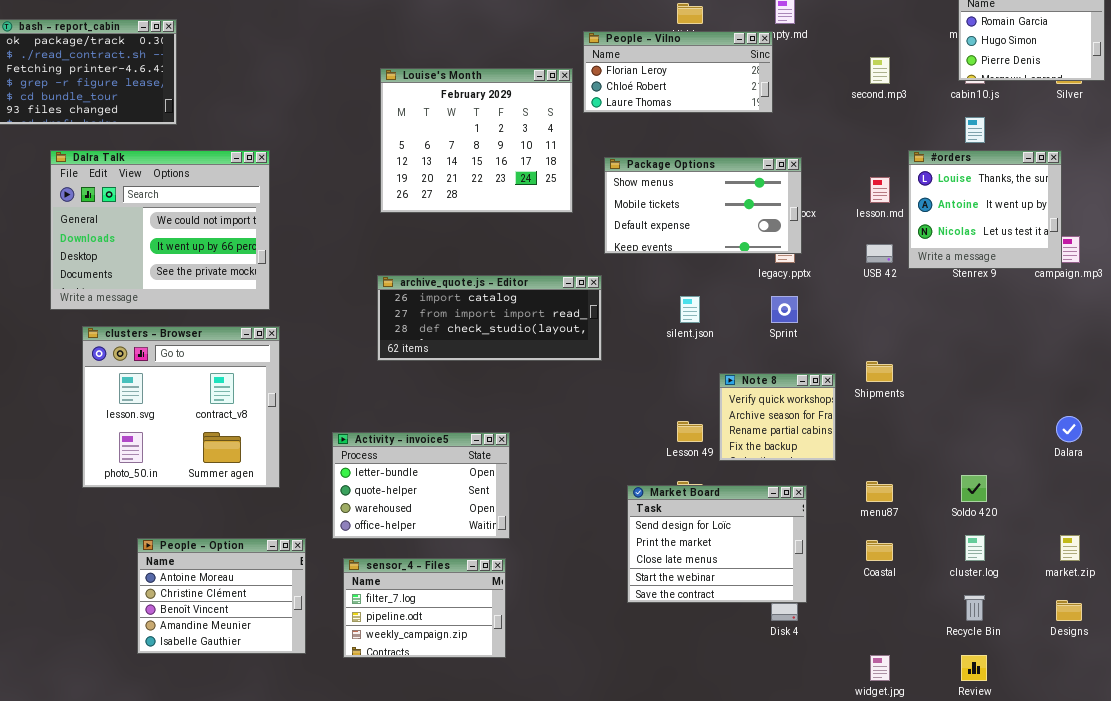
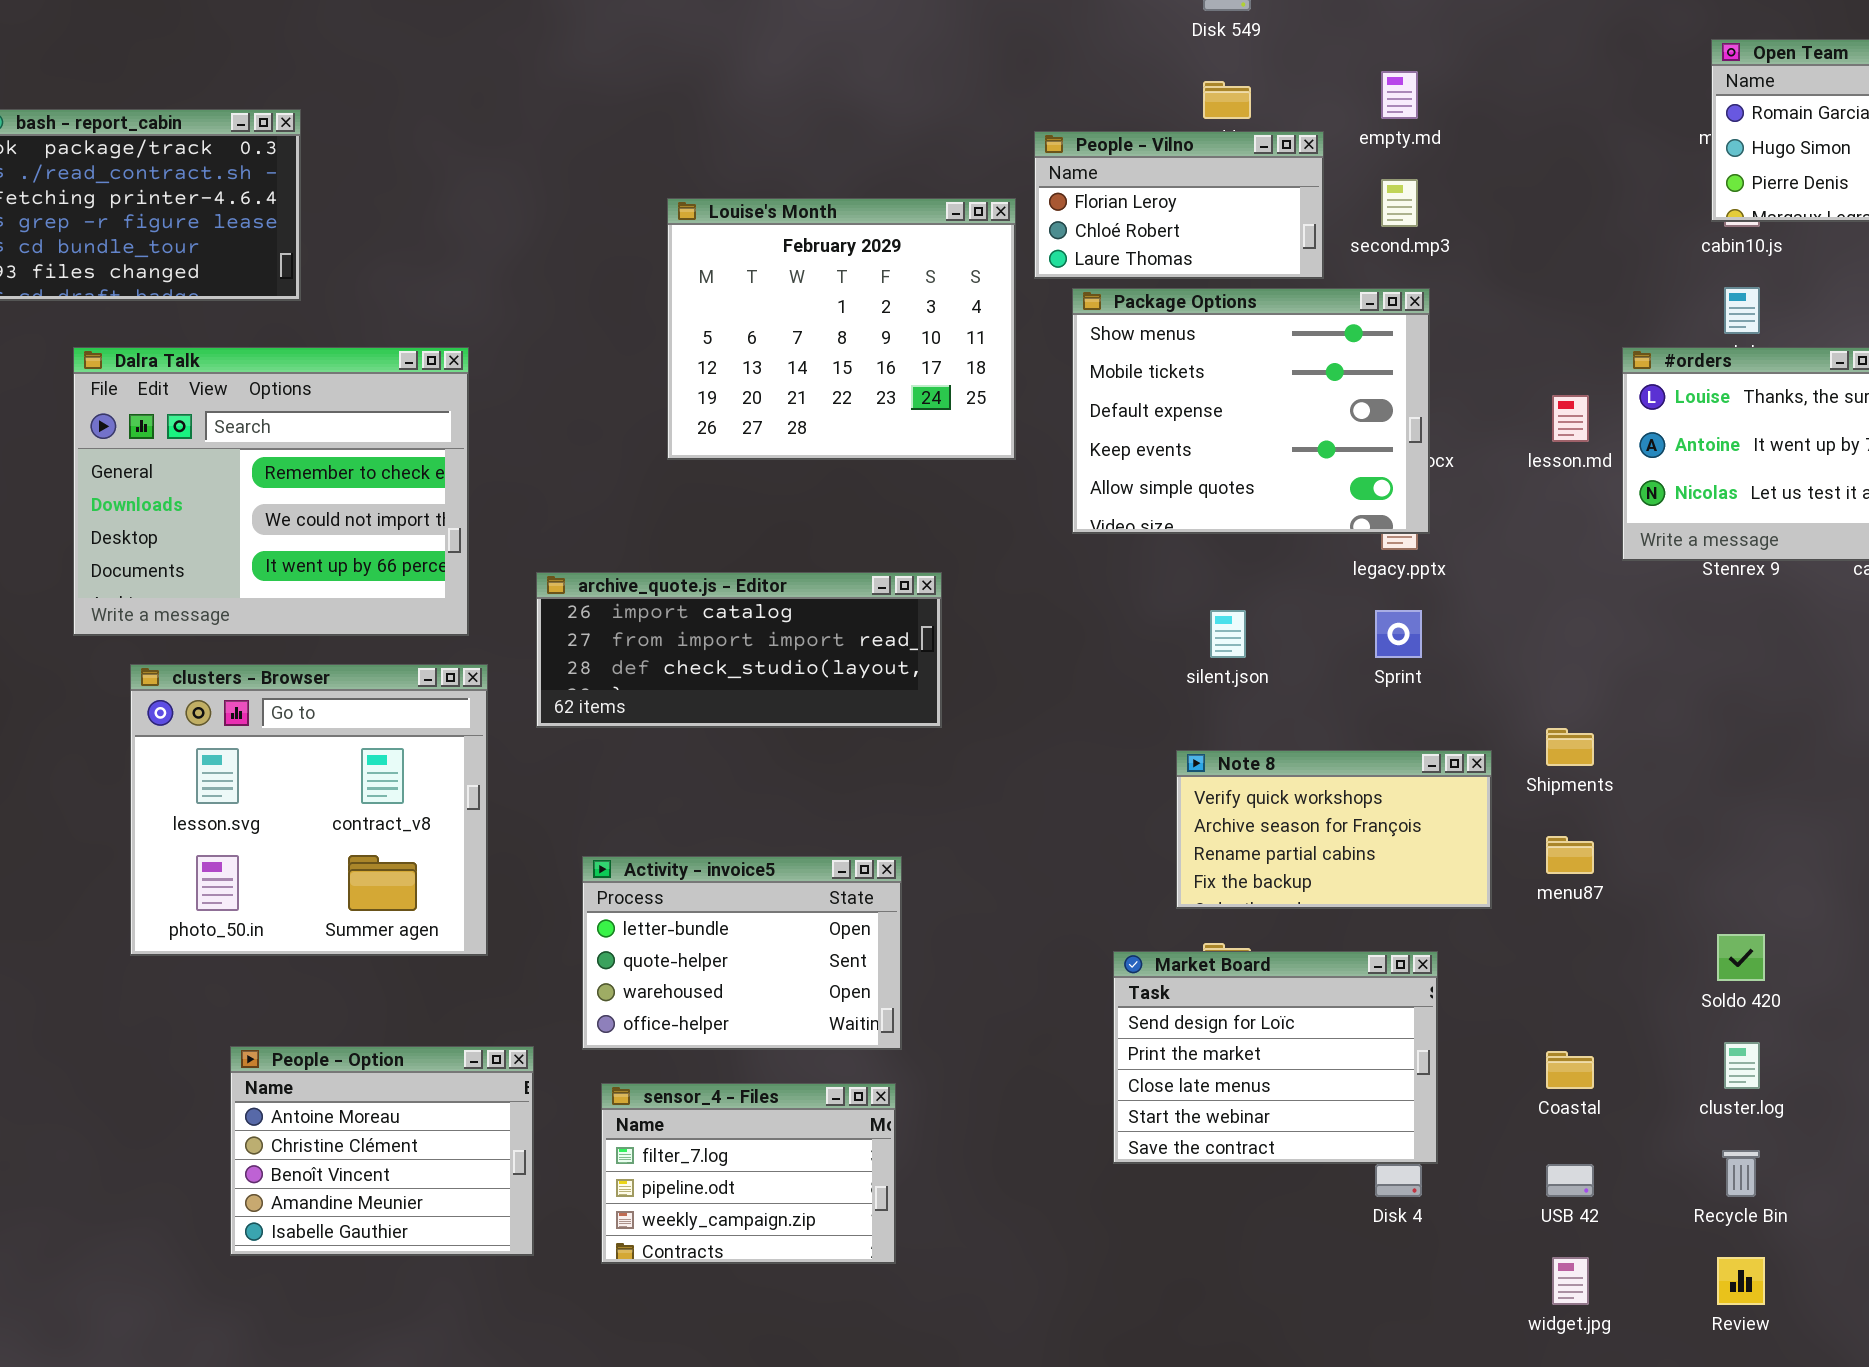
People - Vilno: [583,31,773,113] -> [1034,131,1324,279], resized
second.mp3: [870,57,890,84] -> [1381,179,1418,227], moved
Dalra Talk: [50,150,270,310] -> [73,347,469,636], scrolled up 1 row
Package Options: [604,157,802,254] -> [1072,288,1430,534], resized
USB 42: [866,244,893,263] -> [1546,1164,1594,1197], moved
archive_quote.js - Editor: [377,275,602,361] -> [536,572,942,728], moved
Note 8: [719,373,836,461] -> [1176,750,1492,909], resized
menu87: [866,481,893,502] -> [1546,836,1594,874], moved

